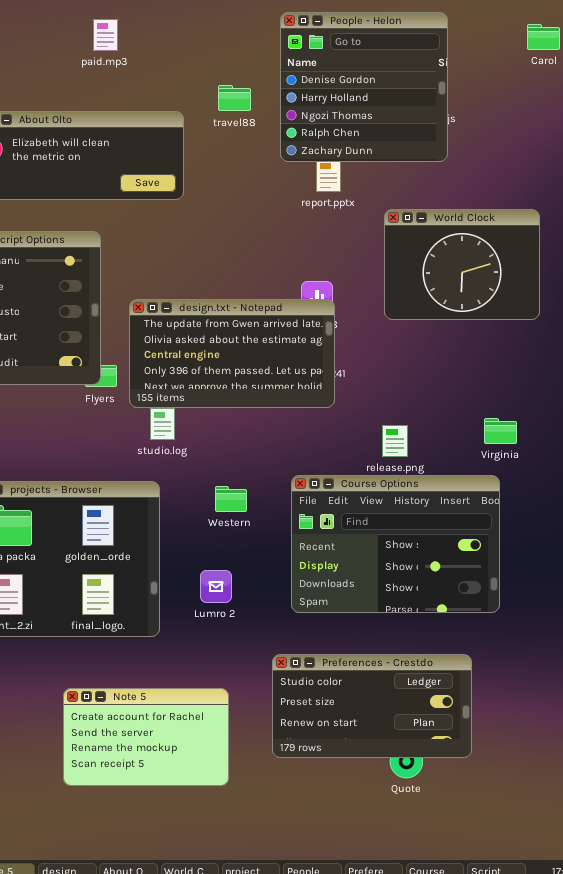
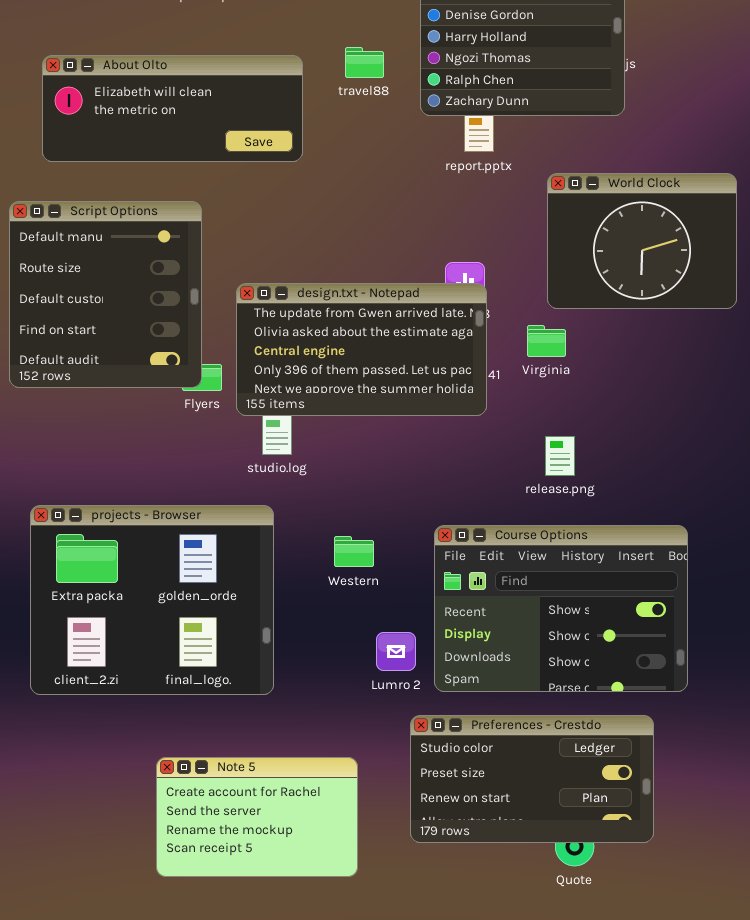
travel88: [218,85,251,111] -> [345,47,384,78], moved
Virginia: [484,418,517,444] -> [527,325,566,357], moved
Course Options: [291,475,500,613] -> [434,525,688,692], moved
Western: [215,486,247,512] -> [334,536,374,567], moved
Lumro 2: [200,570,232,603] -> [376,632,416,671], moved

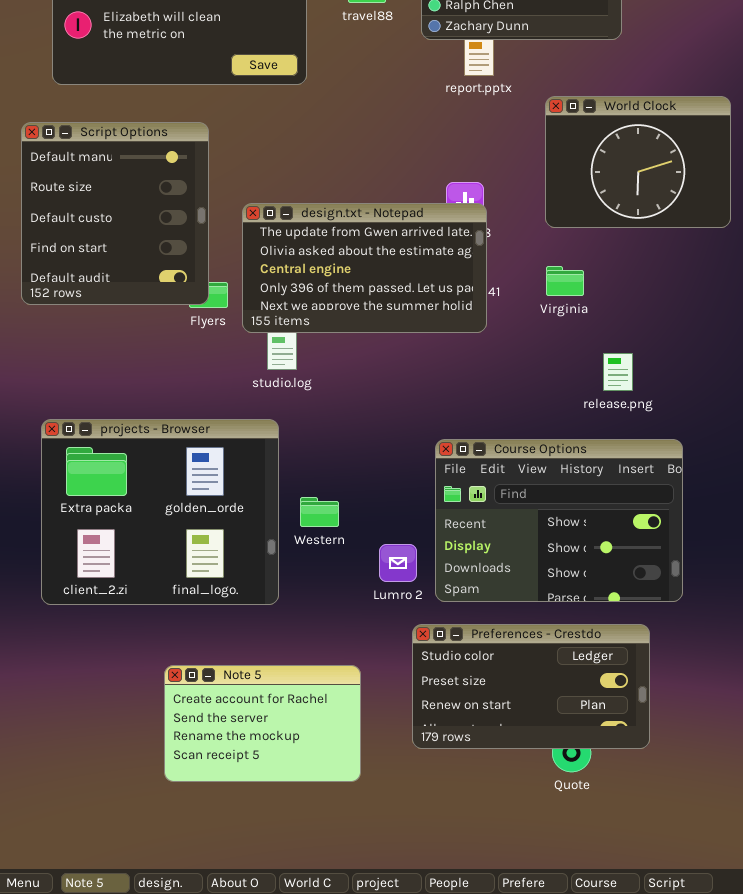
Virginia: [527,325,566,357] -> [546,266,584,296], moved
release.png: [545,436,575,476] -> [603,353,633,391], moved
Western: [334,536,374,567] -> [300,497,339,527], moved

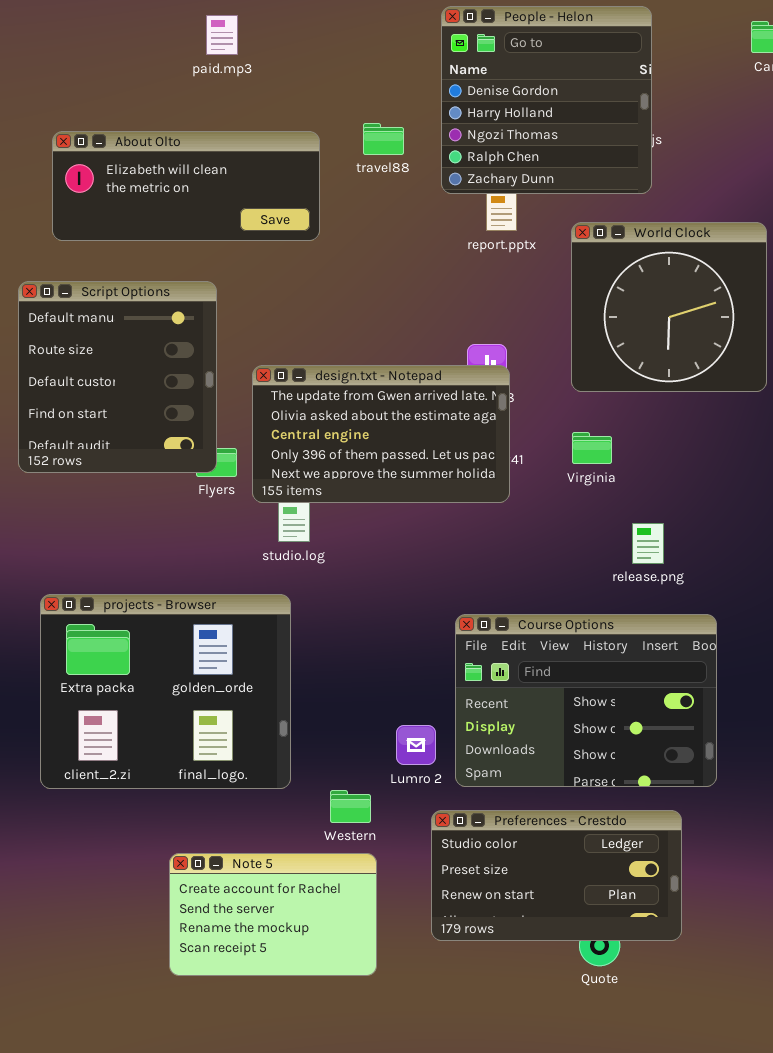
World Clock: [545,96,731,228] -> [571,222,767,392], resized
Western: [300,497,339,527] -> [330,790,371,823], moved

